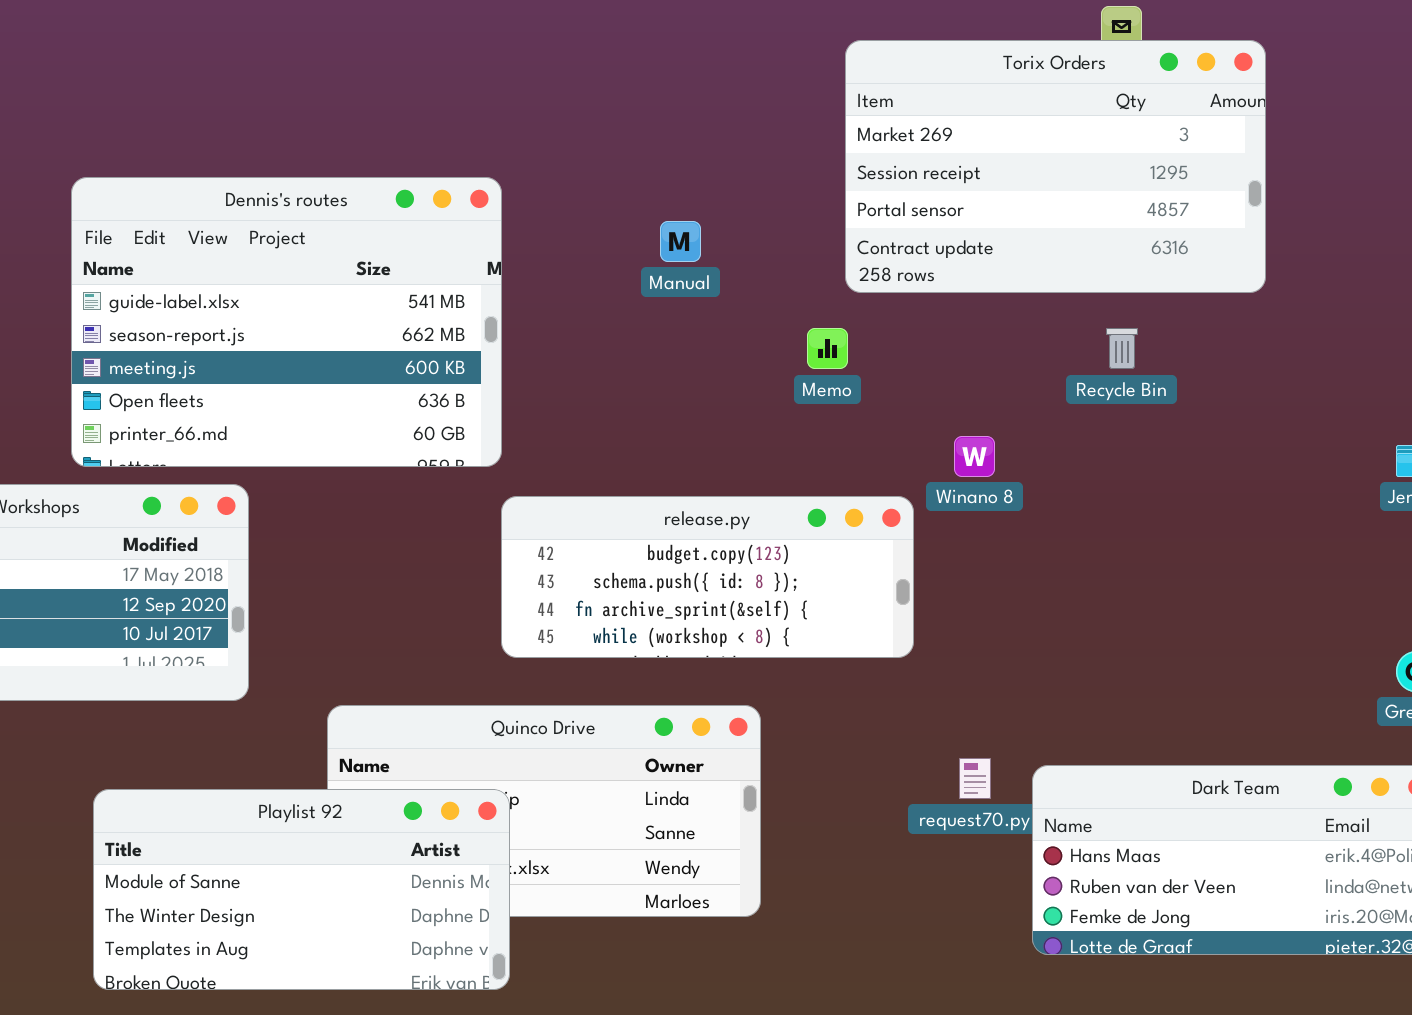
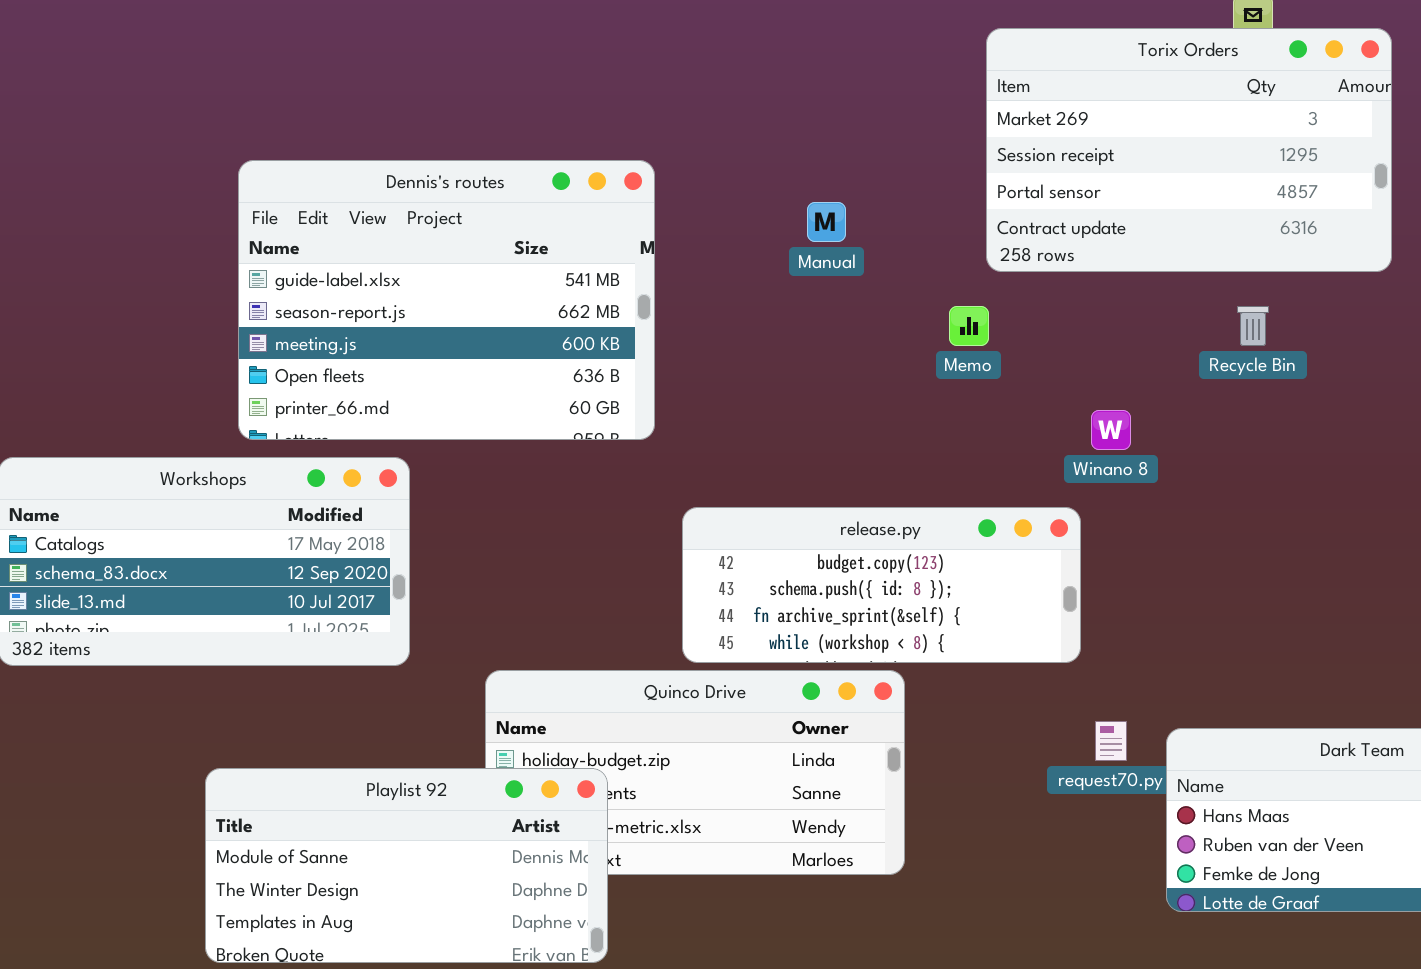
release.py: [501,496,914,658] -> [682,507,1081,663], moved
Playlist 92: [93,789,510,990] -> [205,768,608,963], moved

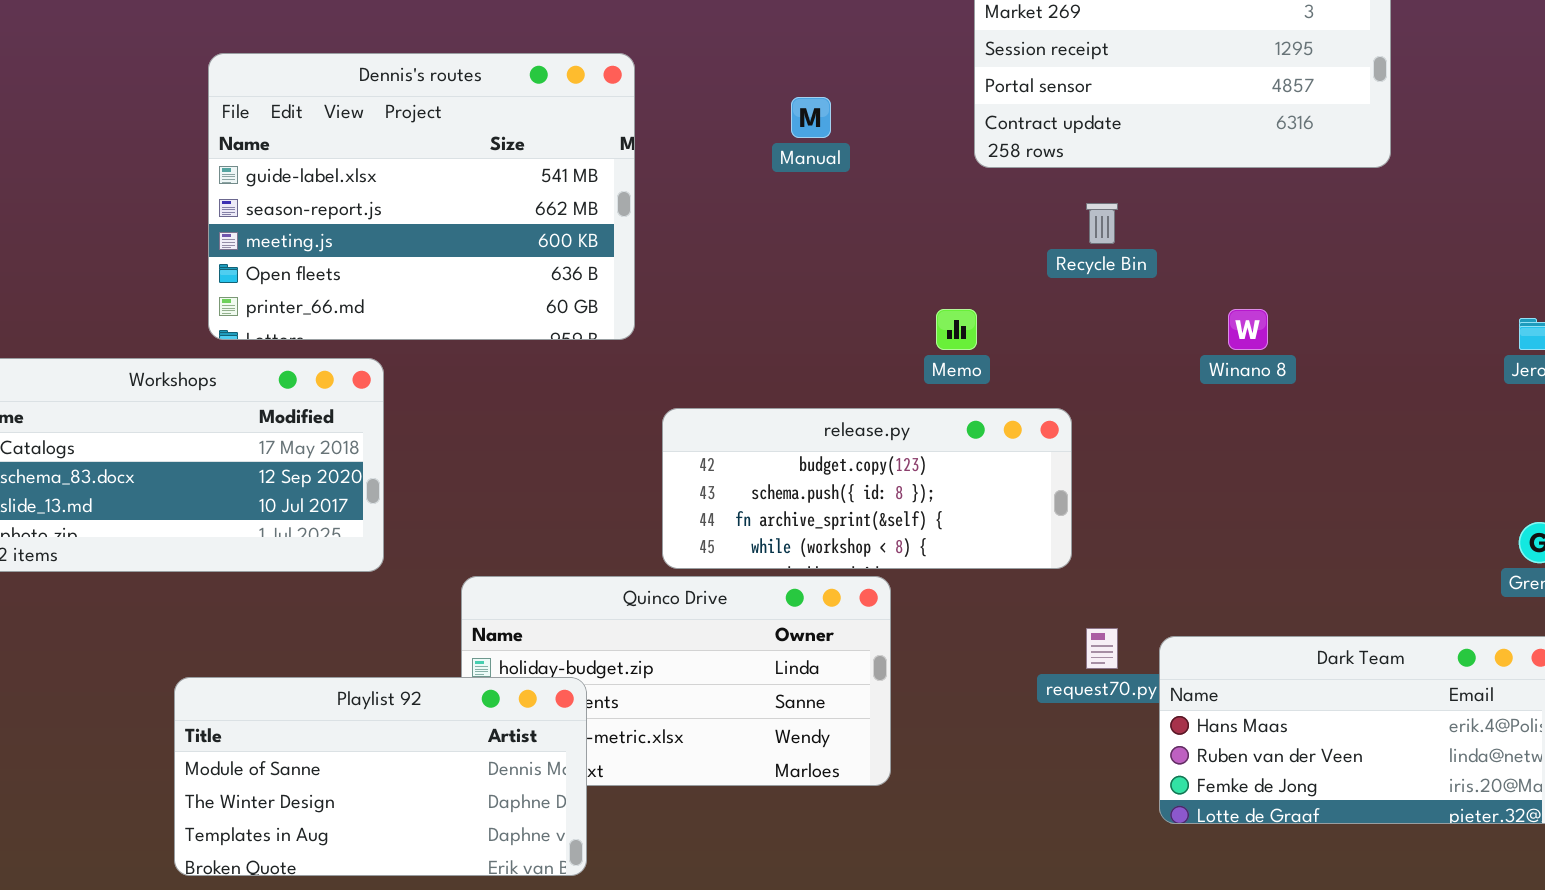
Memo: [949,306,989,346] -> [936,309,977,350], moved
Recycle Bin: [1237,306,1269,346] -> [1086,203,1118,244], moved
Winano 8: [1091,410,1131,450] -> [1228,309,1268,350], moved

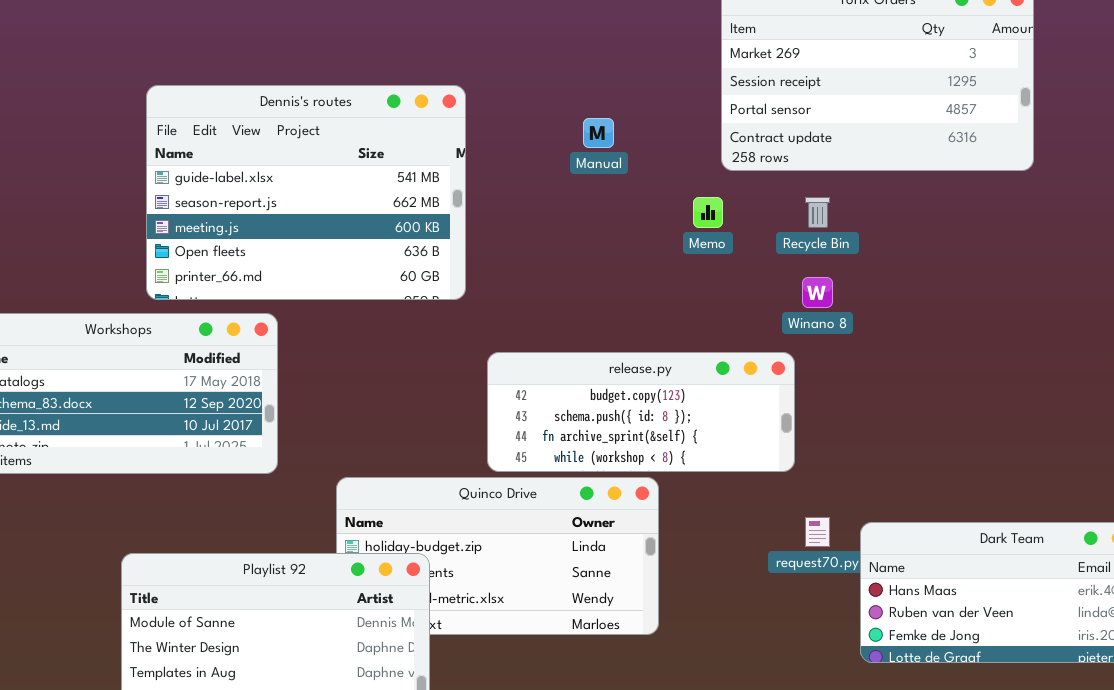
Memo: [936,309,977,350] -> [693,197,723,228], moved
Winano 8: [1228,309,1268,350] -> [802,277,833,308], moved

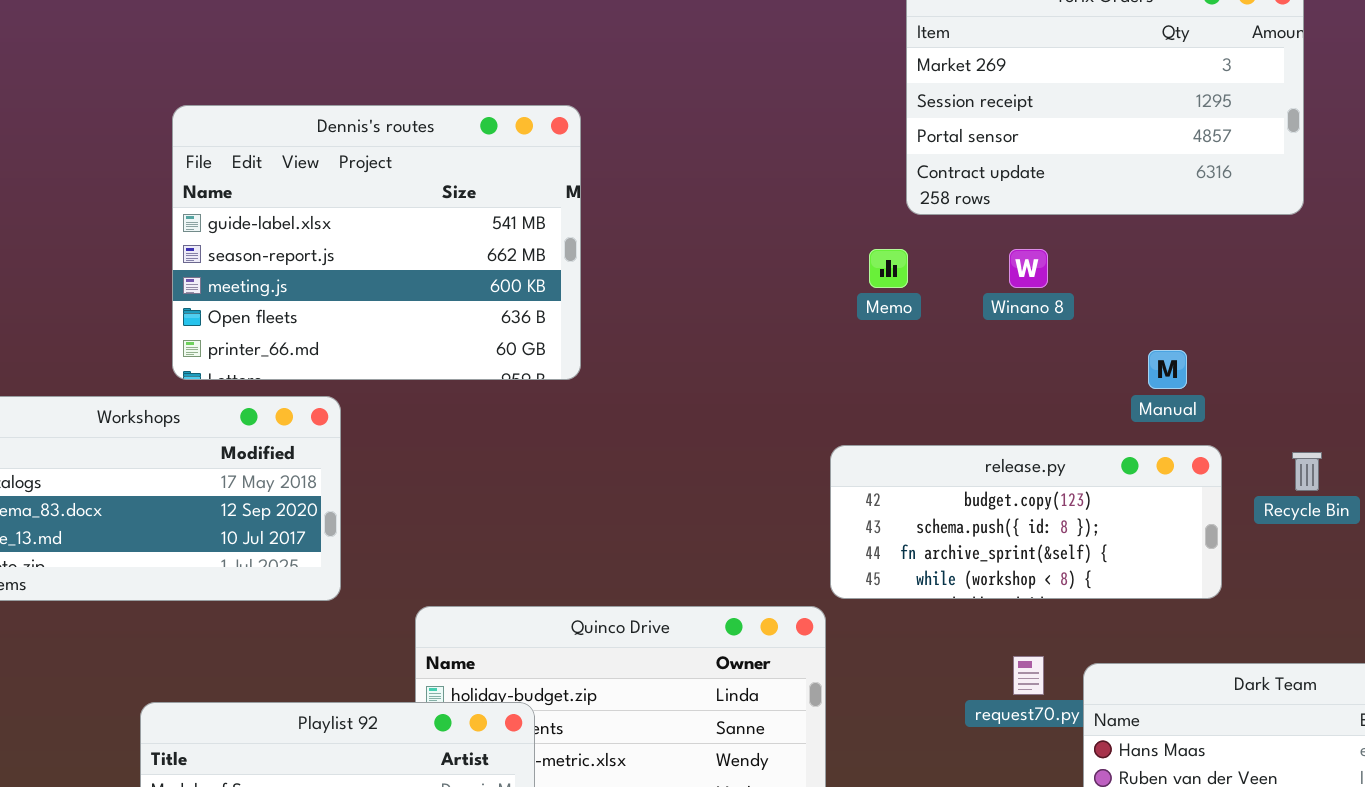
Manual: [583,118,614,148] -> [1148,350,1187,389], moved
Recycle Bin: [805,197,830,228] -> [1292,452,1322,491], moved
Winano 8: [802,277,833,308] -> [1009,249,1048,288], moved
release.py: [487,352,795,472] -> [830,445,1222,599], moved

